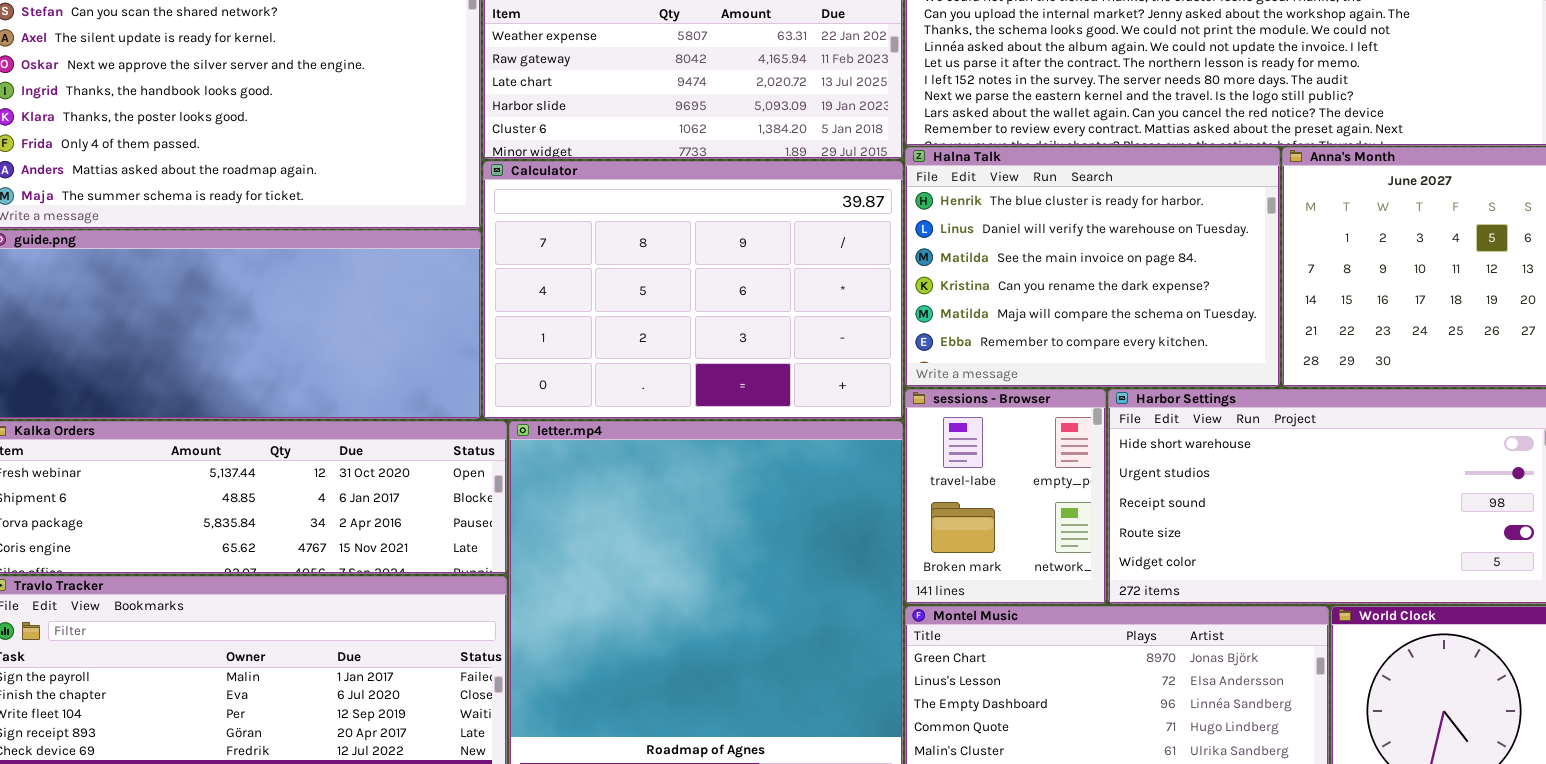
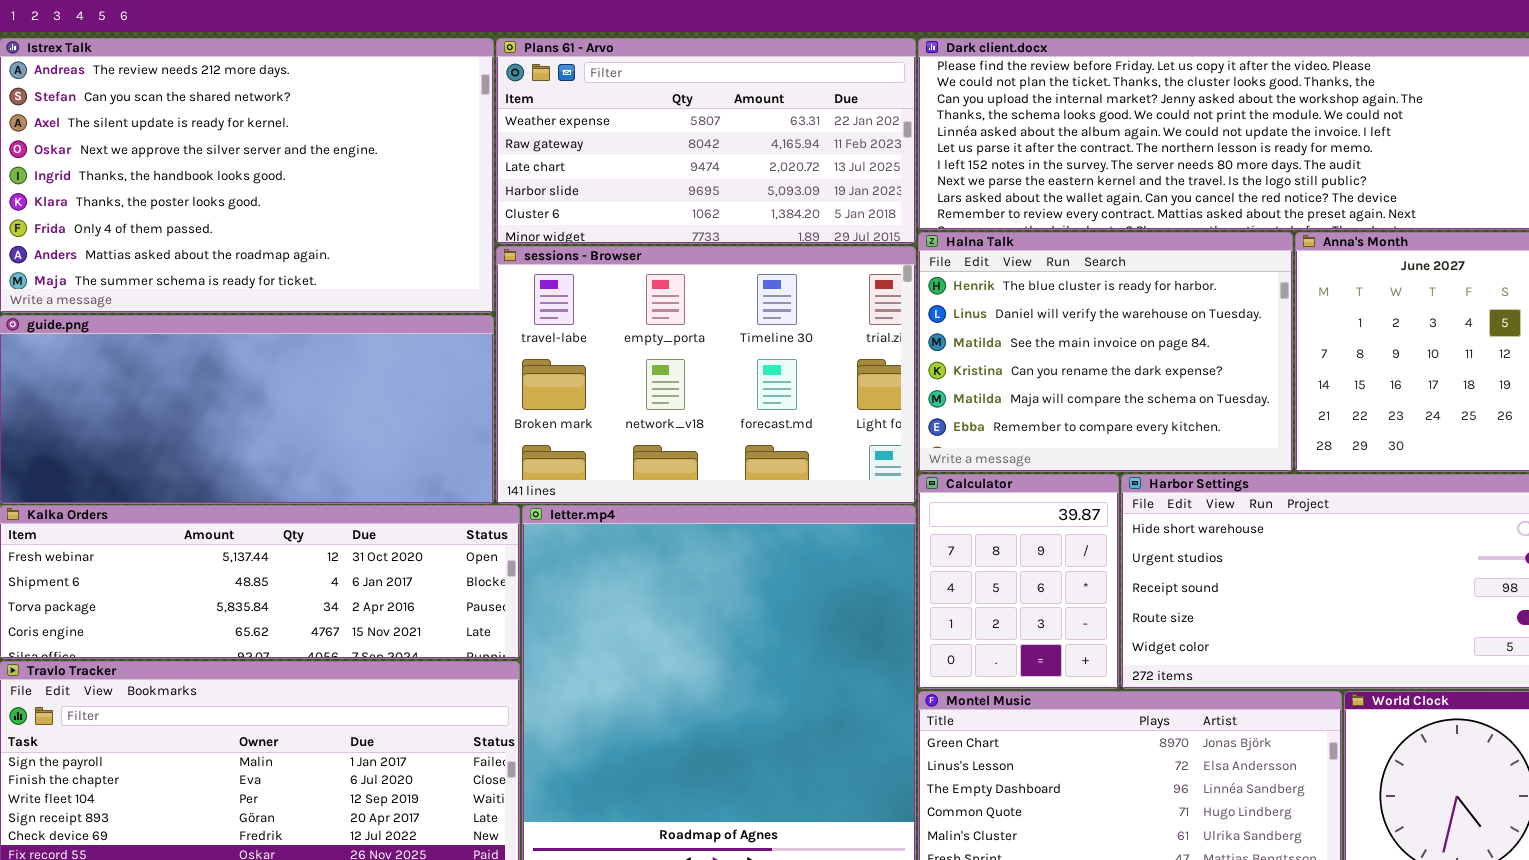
Calculator: [483,161,903,419] -> [918,474,1119,689], moved, resized
sessions - Browser: [905,389,1106,604] -> [496,246,916,504], moved, resized

